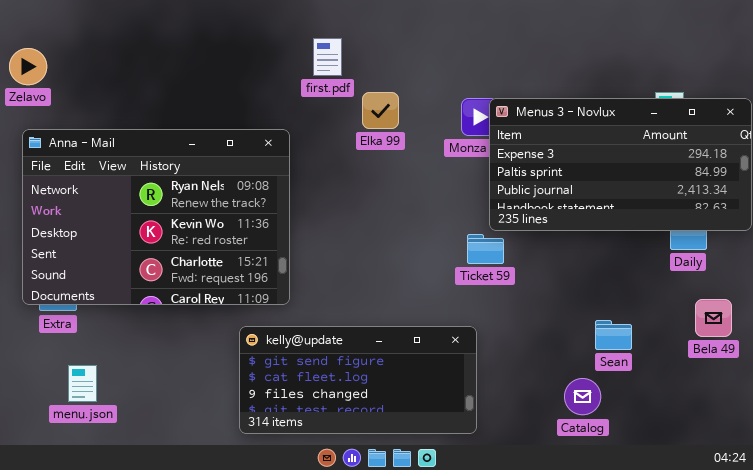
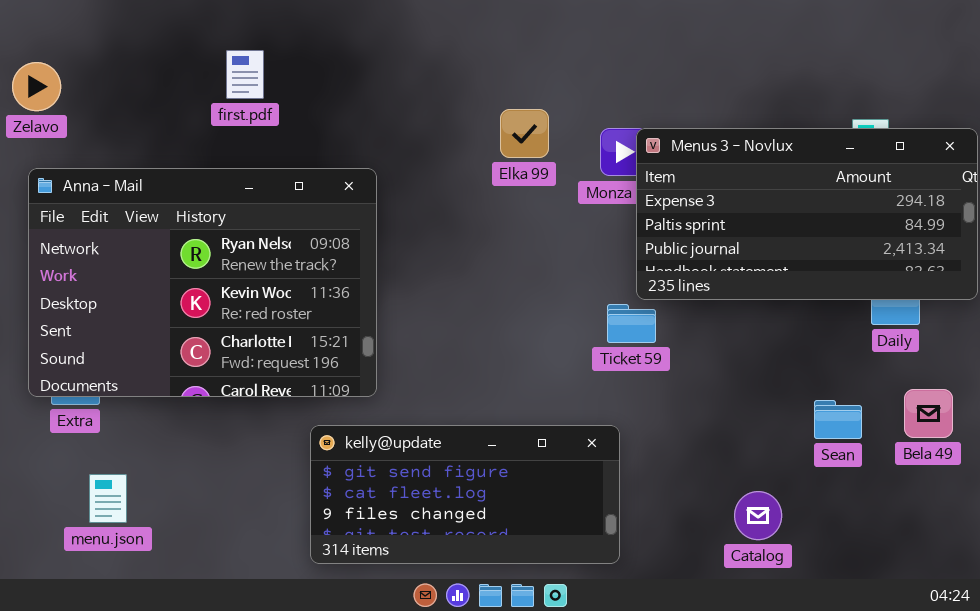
first.pdf: [313,38,342,76] -> [226,50,264,99], moved
Elka 99: [362,92,399,129] -> [500,109,549,158], moved
Sean: [595,320,632,350] -> [814,400,862,439], moved

